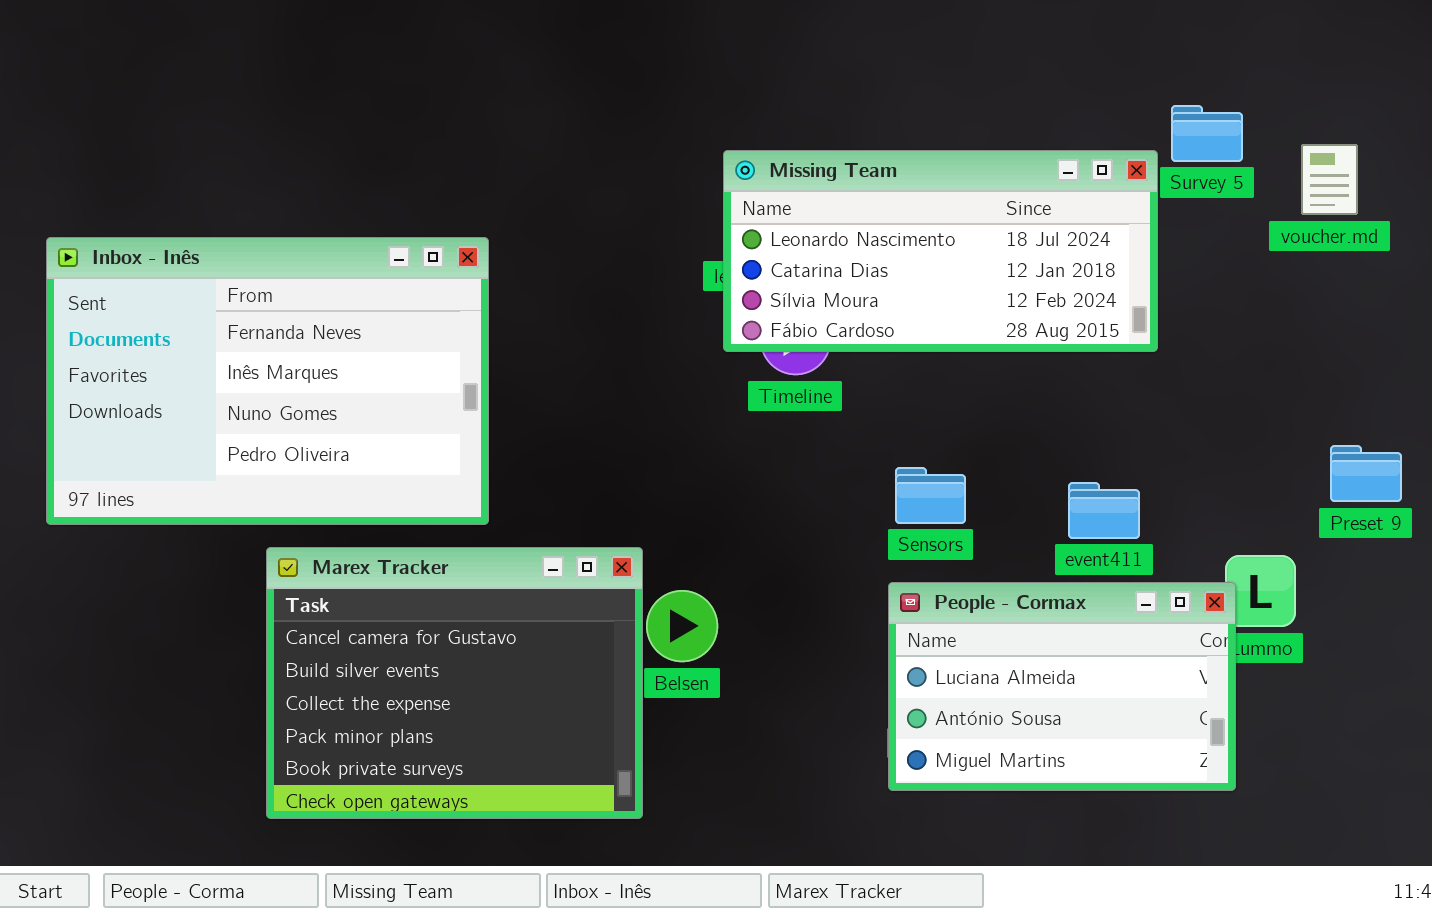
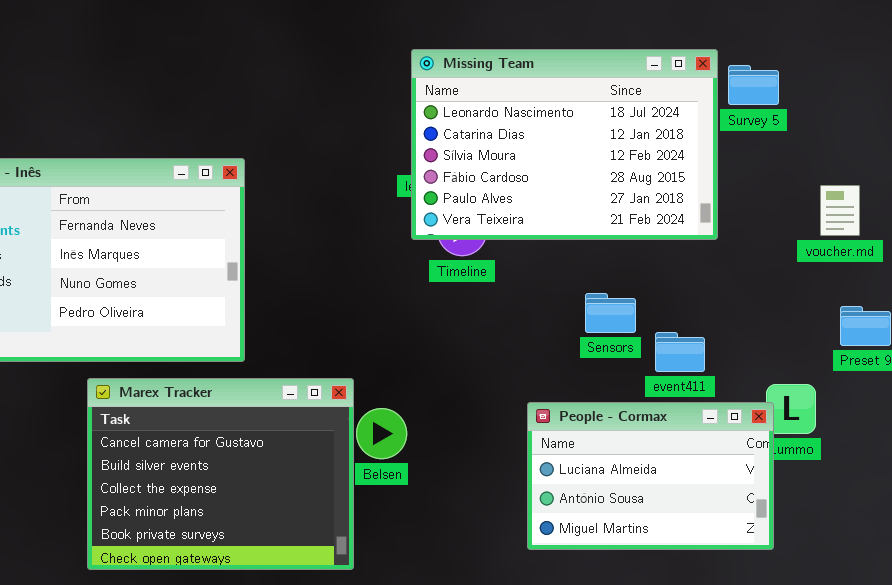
voucher.md: [1301,144,1358,215] -> [820,185,860,236], moved
Missing Team: [723,150,1158,352] -> [411,49,718,240], resized
Sensors: [895,467,966,524] -> [585,293,636,333], moved

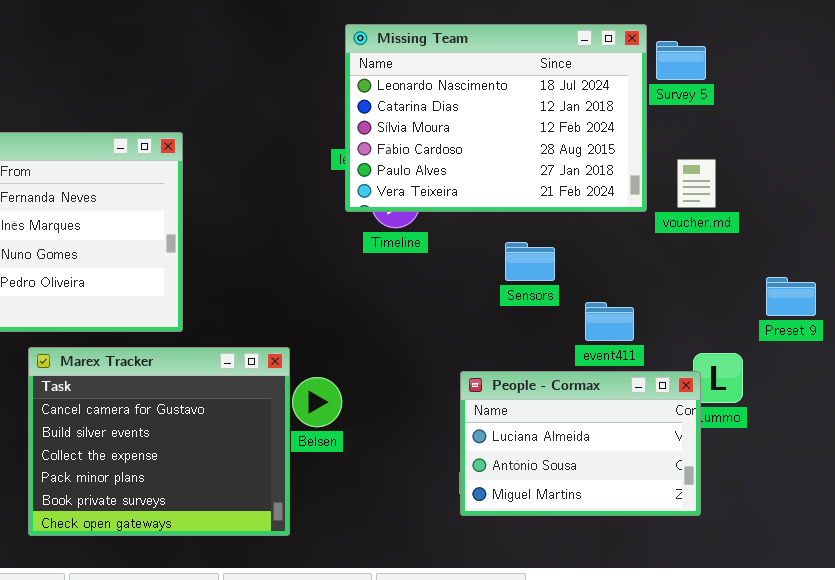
voucher.md: [820,185,860,236] -> [677,159,716,208], moved
Sensors: [585,293,636,333] -> [505,242,555,281], moved

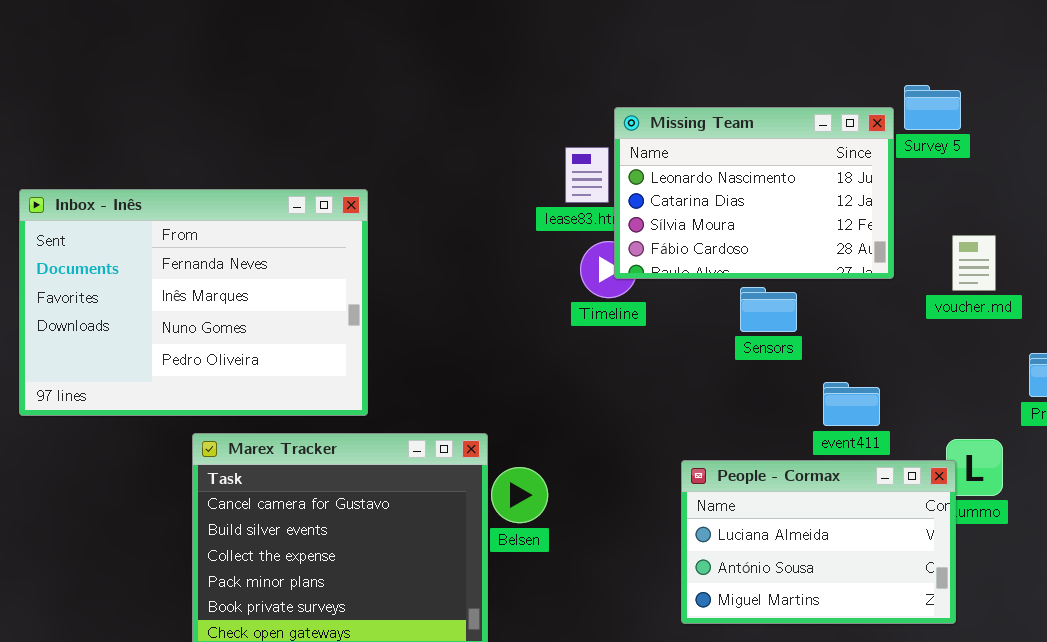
Missing Team: [345,24,647,212] -> [614,107,894,279], resized
voucher.md: [677,159,716,208] -> [952,235,996,291], moved
Sensors: [505,242,555,281] -> [740,287,797,332], moved

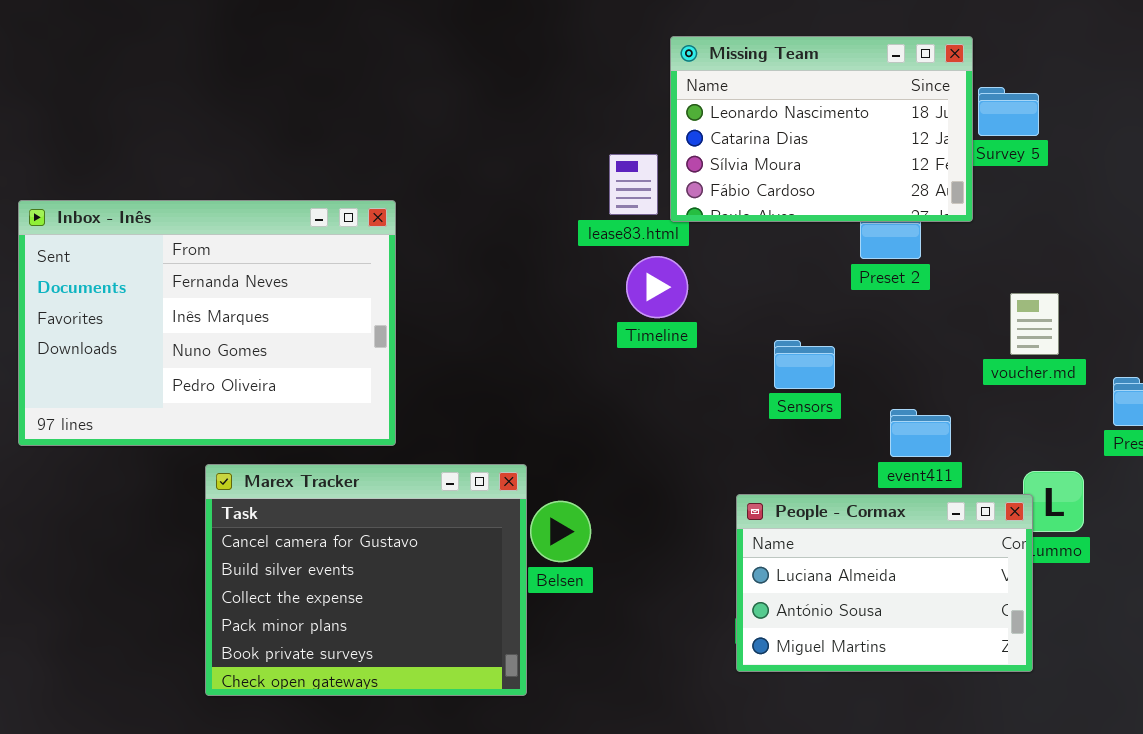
Missing Team: [614,107,894,279] -> [670,36,973,222], moved
voucher.md: [952,235,996,291] -> [1010,293,1059,355], moved
Sensors: [740,287,797,332] -> [774,340,835,389], moved

